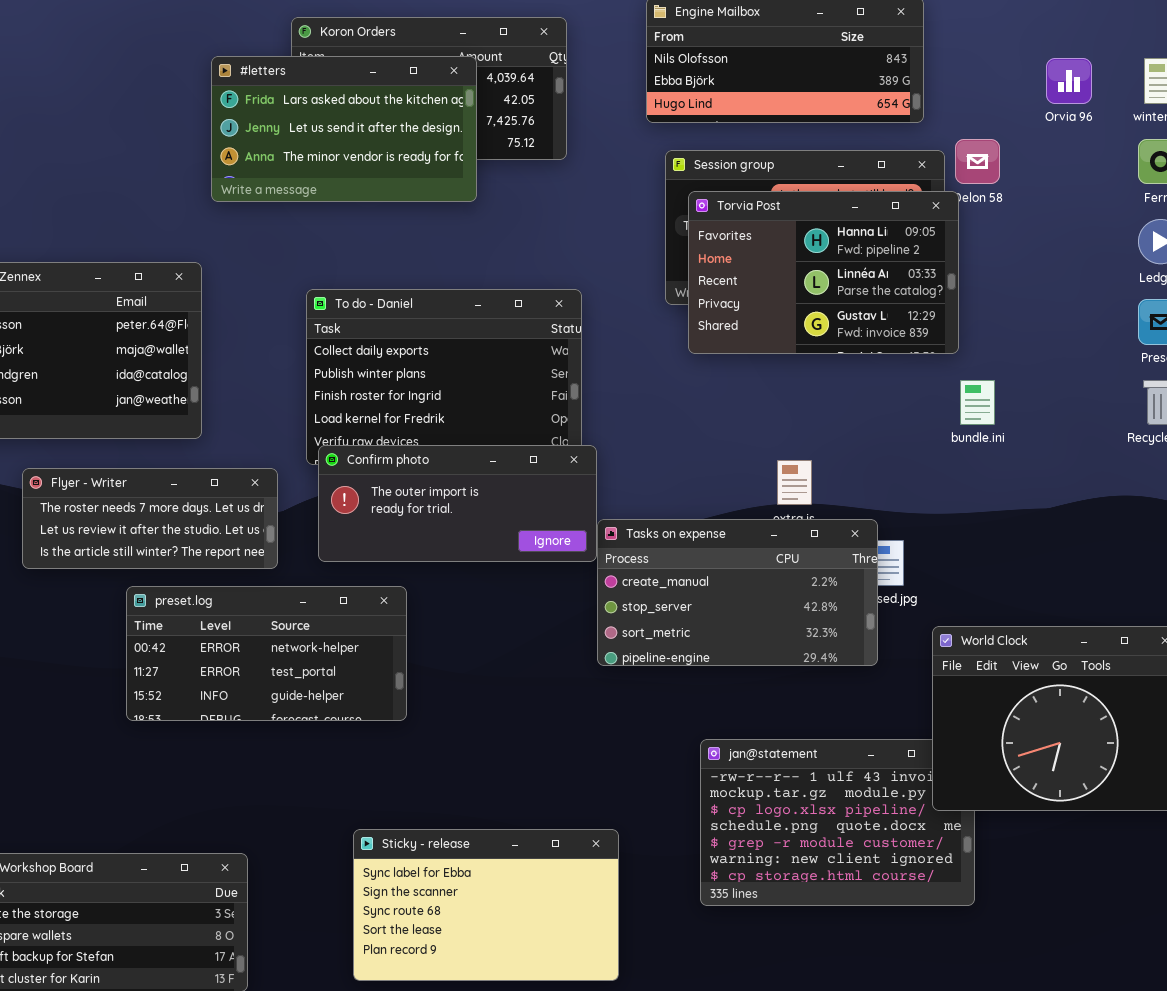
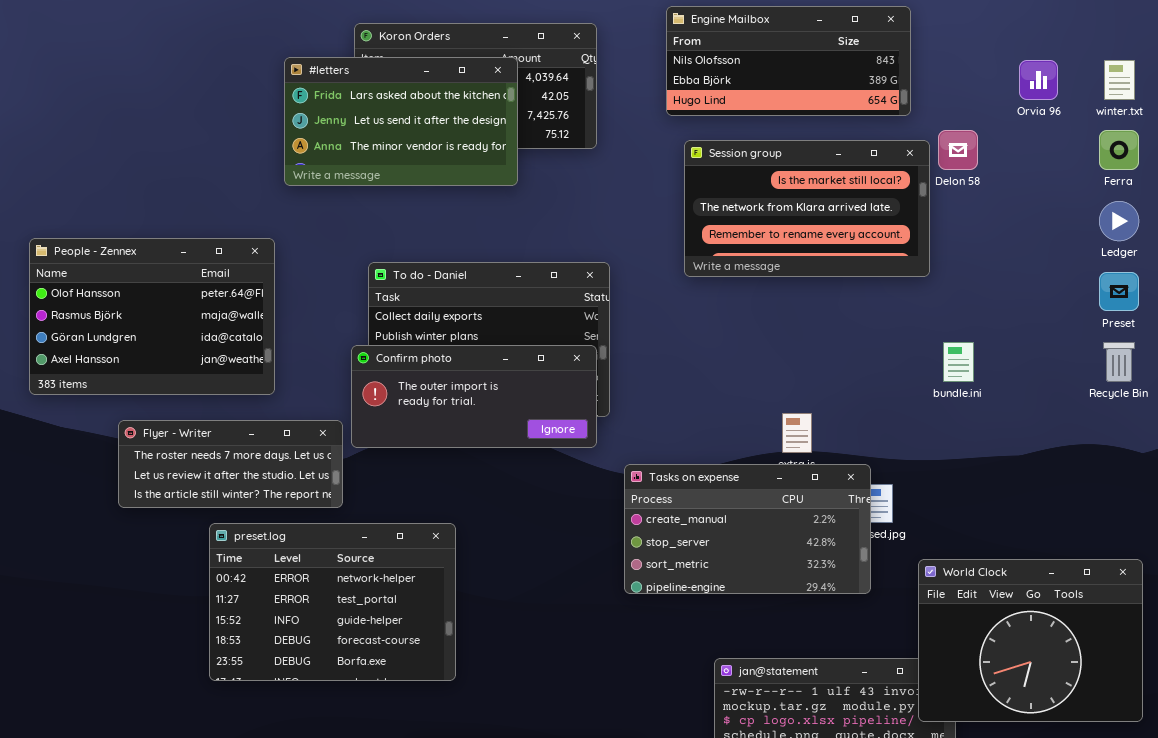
Torvia Post: [688,191,959,354] -> none, closed
Confirm photo: [318,445,597,562] -> [351,345,597,448], moved
preset.log: [126,586,407,721] -> [209,523,456,681], resized

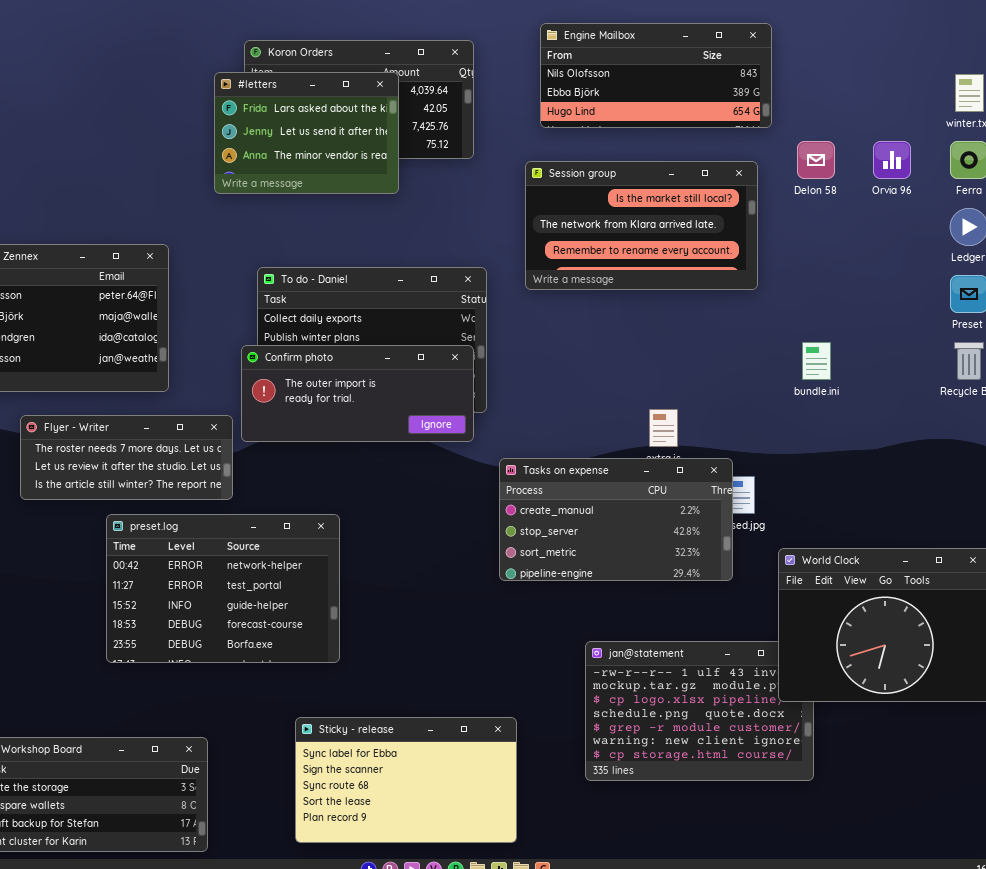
#letters: [284,57,518,186] -> [214,72,399,194], resized
Orvia 96: [1019,60,1058,100] -> [873,141,911,179], moved
Session group: [684,140,930,277] -> [525,161,758,290], moved

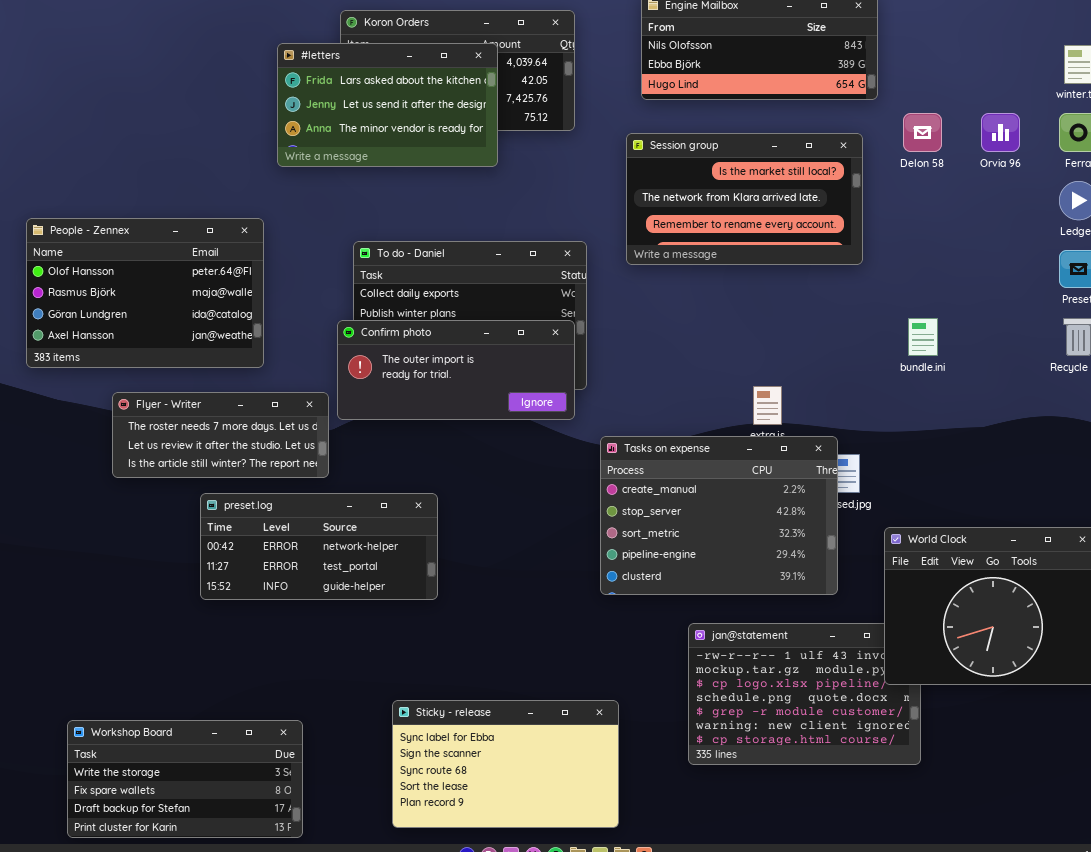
#letters: [214,72,399,194] -> [277,43,498,167], resized
Tasks on expense: [499,458,733,581] -> [600,436,838,595], resized
preset.log: [106,514,340,663] -> [200,493,438,600], resized

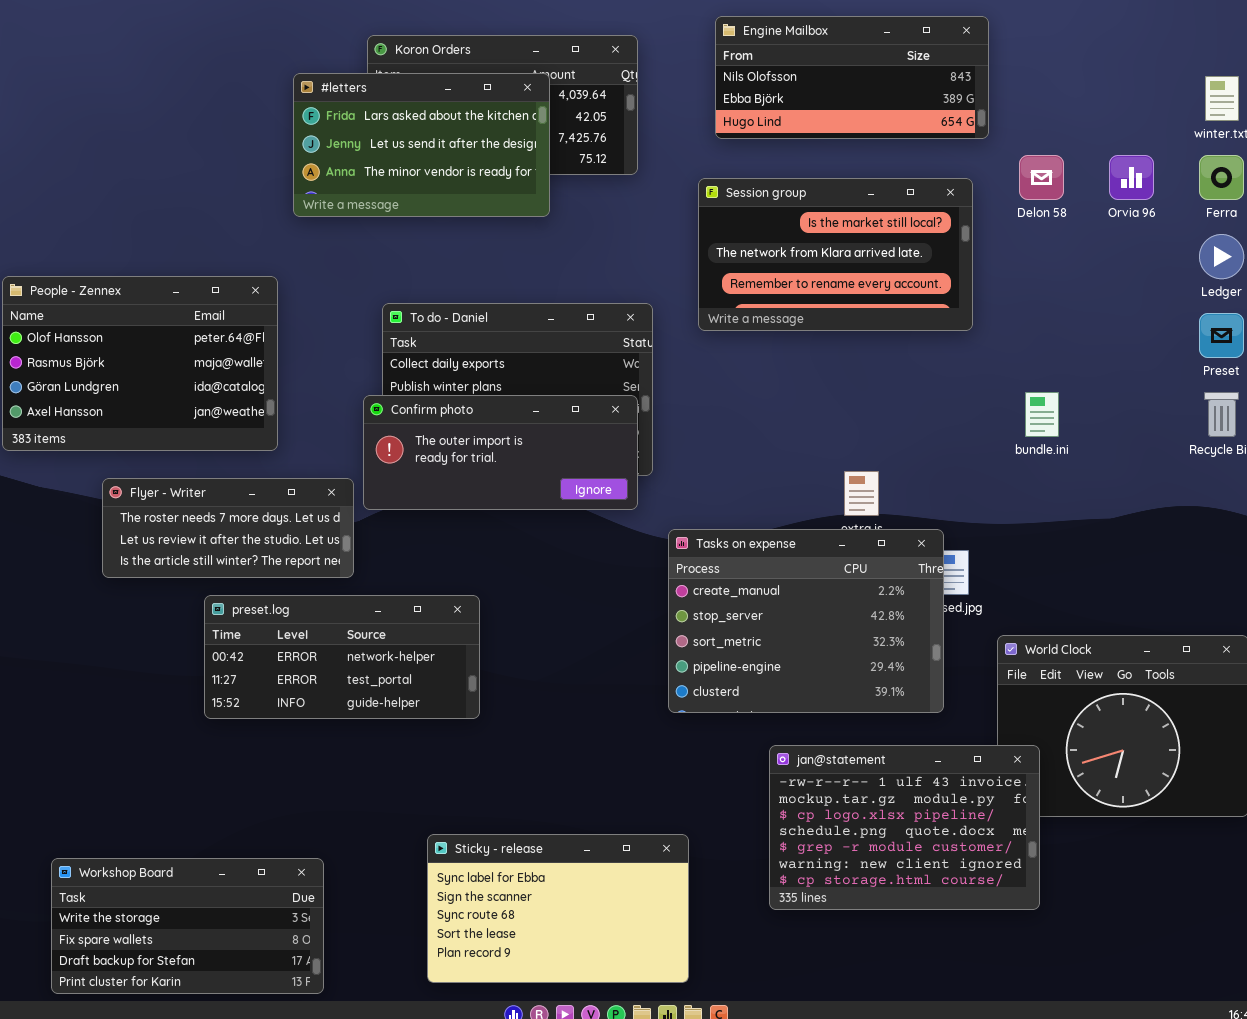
jan@statement: [688,623,921,765] -> [769,745,1040,910], raised

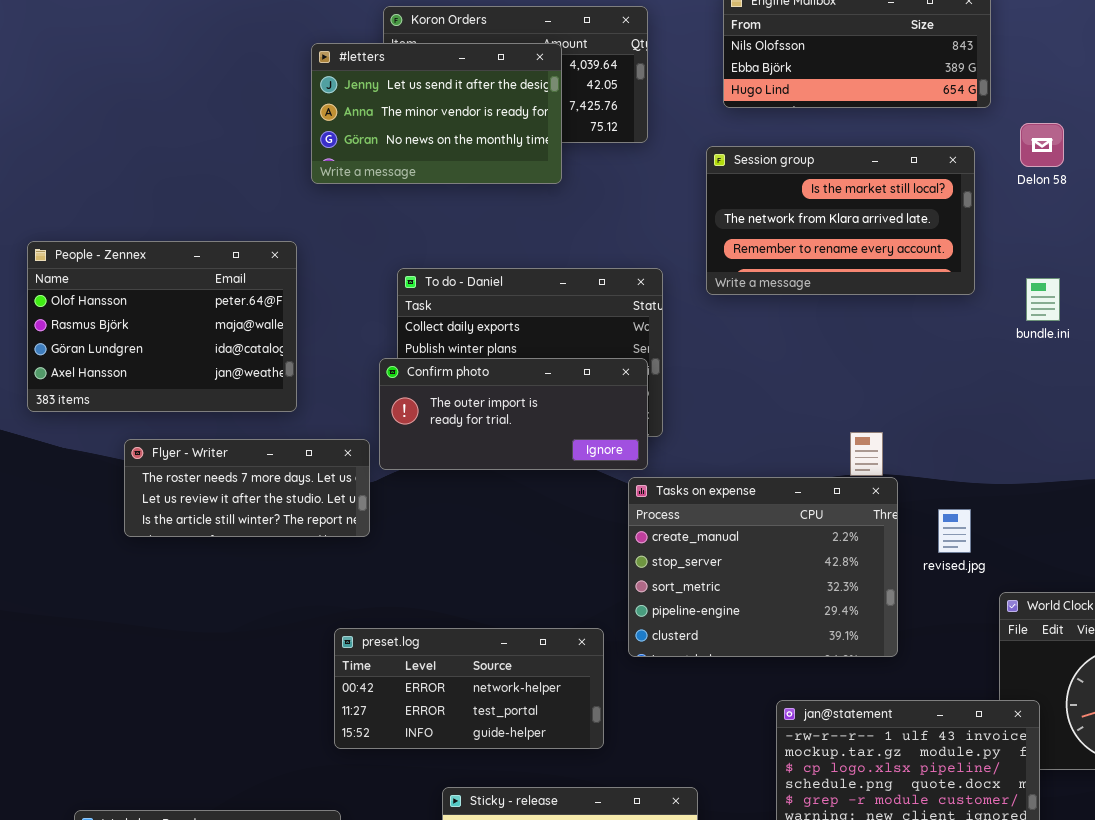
#letters: [293,73,550,217] -> [311,43,562,184], scrolled down 1 row
bundle.ini: [1025,392,1059,437] -> [1026,278,1060,321], moved
Tasks on expense: [668,529,944,713] -> [628,477,898,657], moved
preset.log: [204,595,480,719] -> [334,628,604,749], moved

